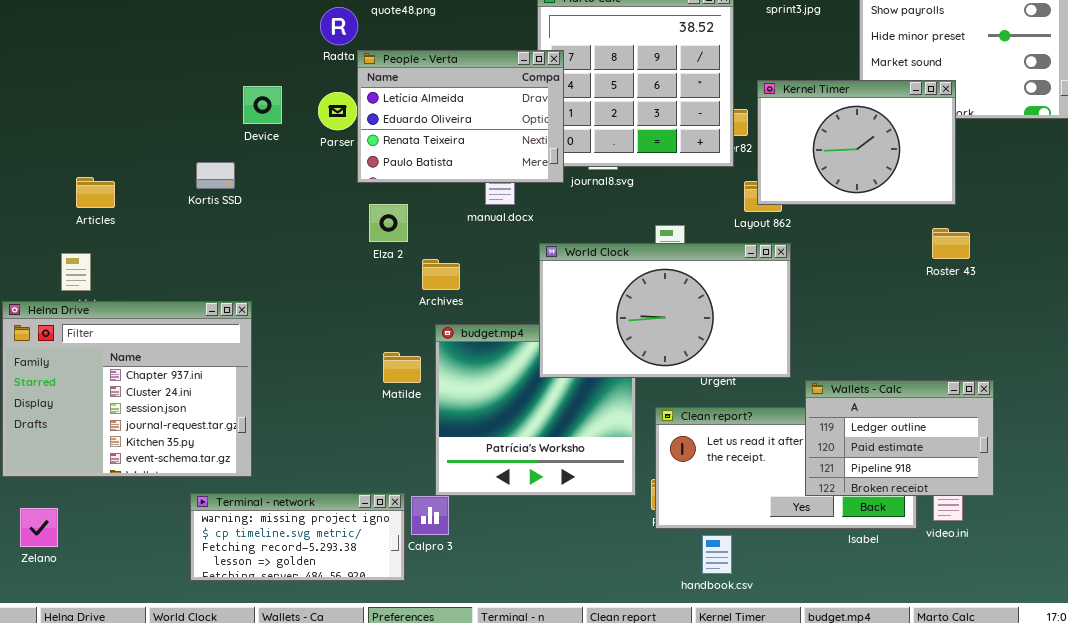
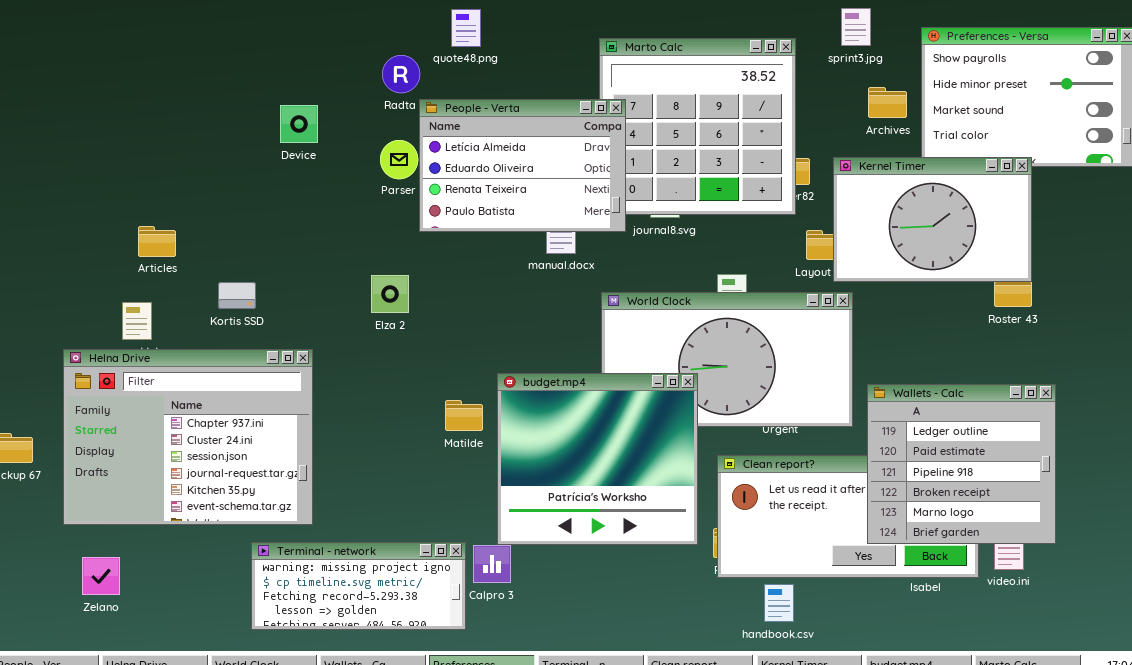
Kernel Timer: [757,80,956,205] -> [833,157,1032,282], moved
Device: [243,86,282,124] -> [280,105,318,143], moved
Kortis SSD: [196,162,235,189] -> [218,282,256,309], moved
Elza 2: [369,204,408,242] -> [371,275,409,313], moved
Archives: [422,259,460,290] -> [868,87,907,118], moved
budget.mp4: [435,324,636,496] -> [497,373,698,545], raised
Wallets - Calc: [805,380,994,496] -> [867,384,1056,544], resized

